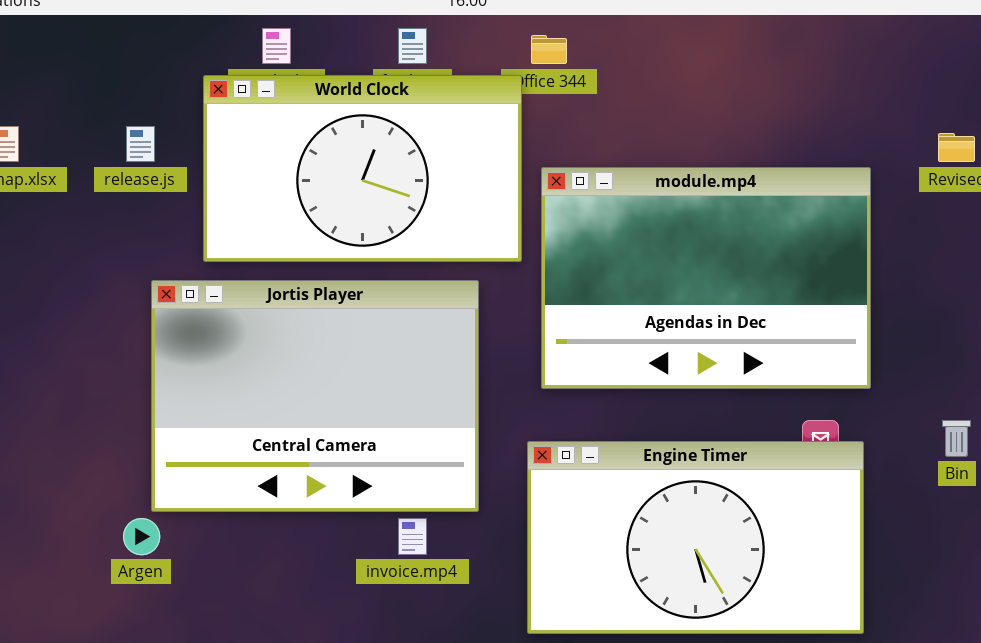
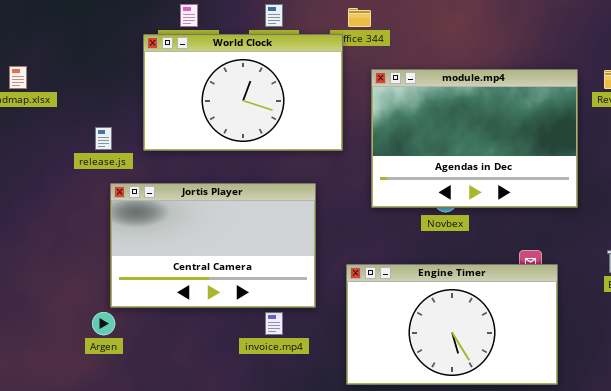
release.js: [126,126,155,162] -> [95,127,112,150], moved
module.mp4: [541,167,871,389] -> [371,69,578,208], moved
Jortis Player: [151,280,479,512] -> [110,183,316,308], resized

